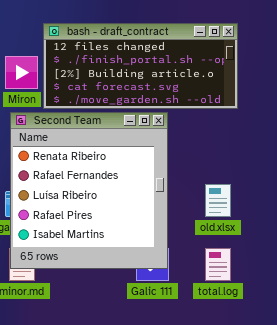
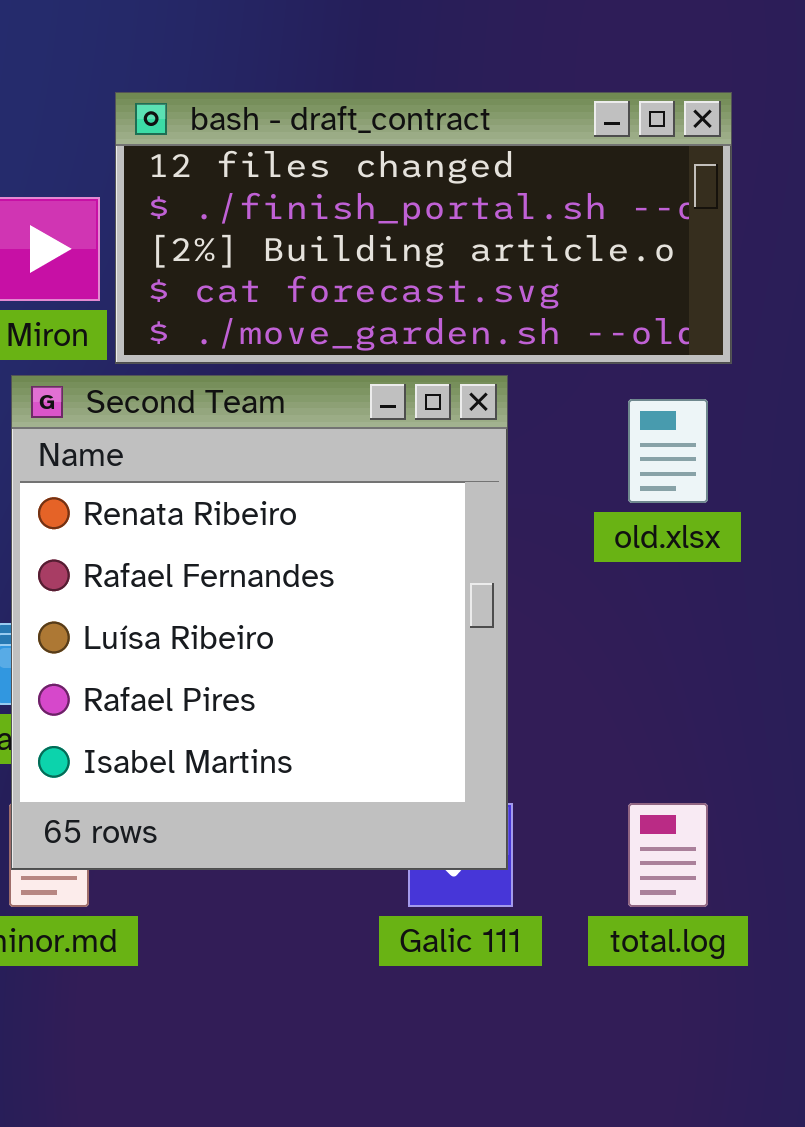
old.xlsx: [205,184,231,217] -> [628,399,708,503], moved

